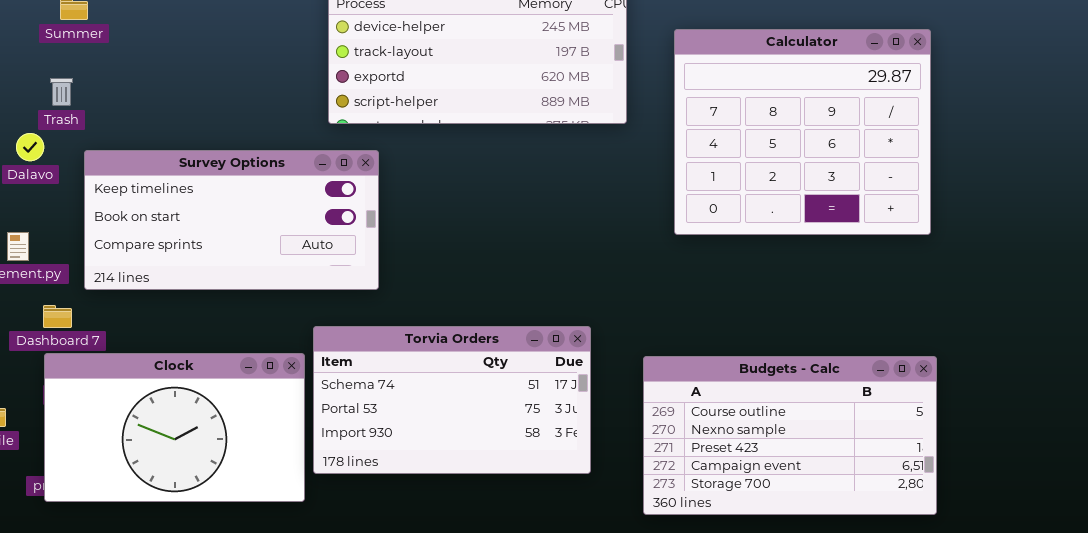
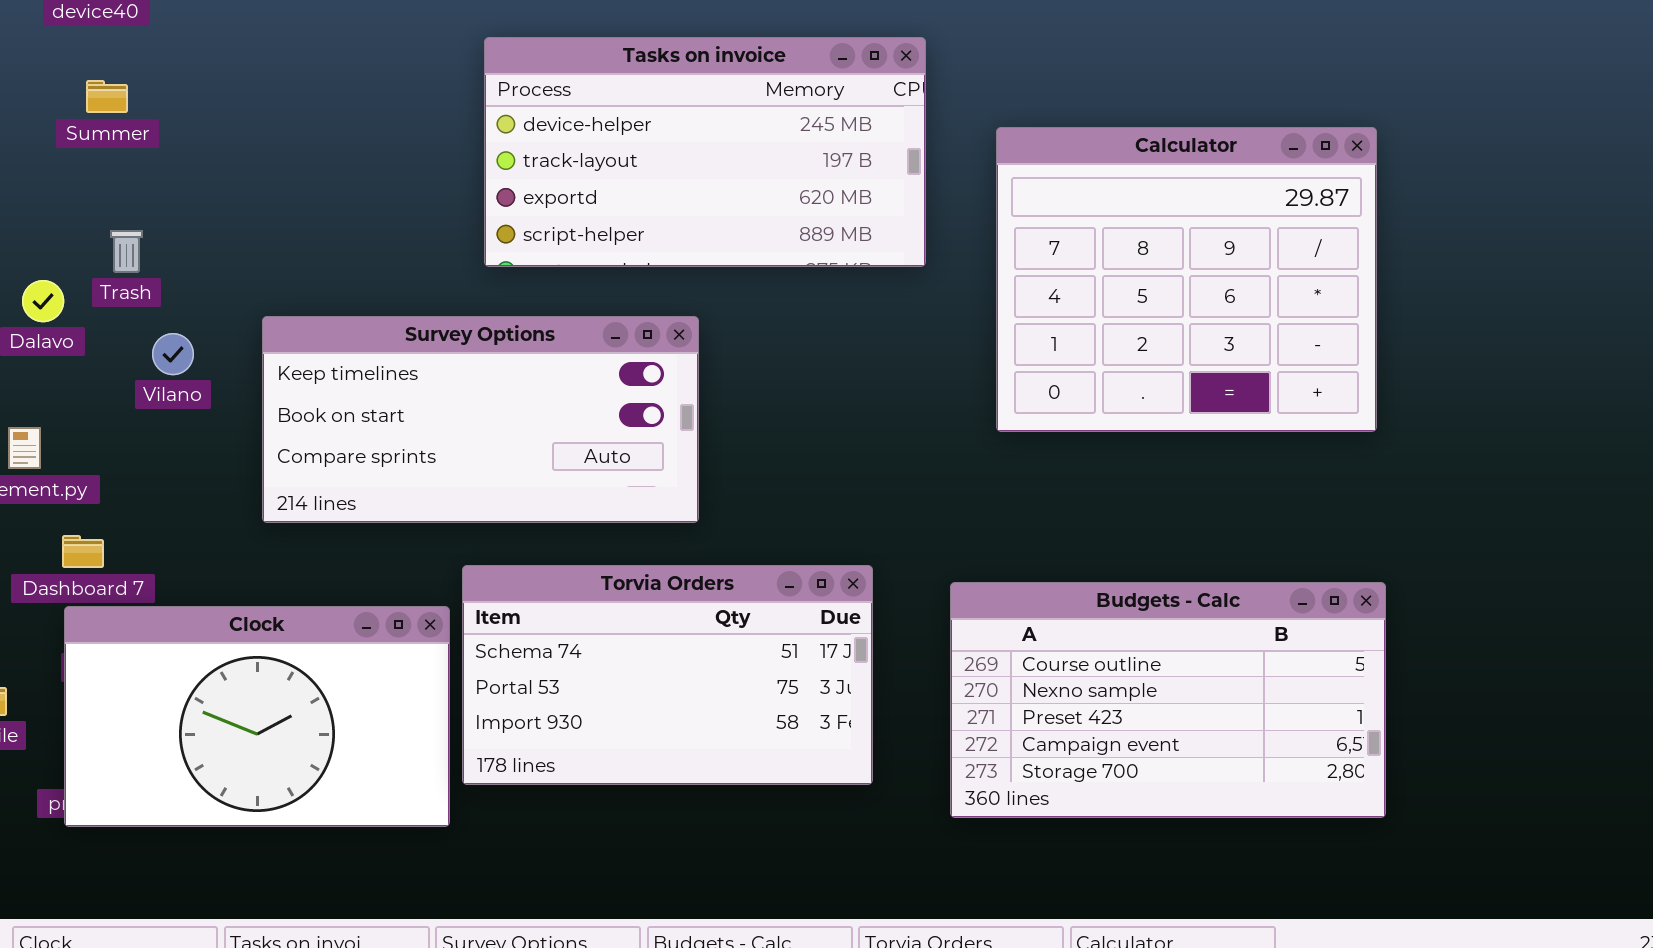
Trash: [50,78,73,106] -> [110,230,143,273], moved
Survey Options: [84,150,379,290] -> [262,316,699,523], moved
Budgets - Calc: [643,356,937,515] -> [950,582,1386,818], moved

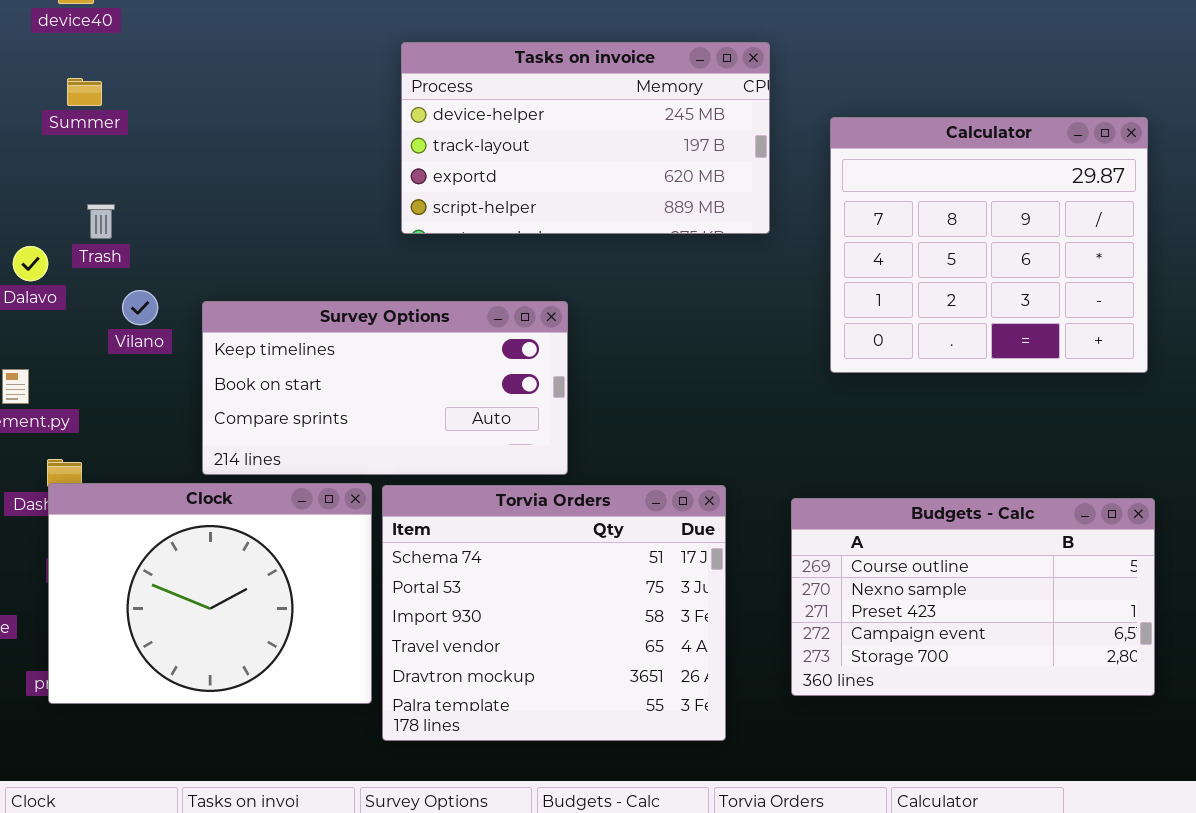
Survey Options: [262,316,699,523] -> [202,301,568,475], moved
Torvia Orders: [462,565,873,785] -> [382,485,726,741], resized
Clock: [64,606,450,827] -> [48,483,372,704], resized

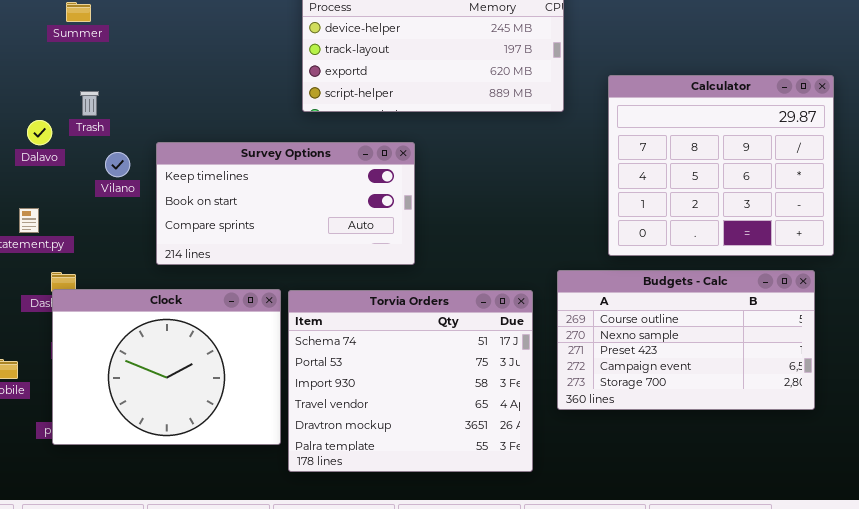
Calculator: [830,117,1148,373] -> [608,75,834,256], moved
Survey Options: [202,301,568,475] -> [156,142,415,265], moved
Budgets - Calc: [791,498,1155,696] -> [557,270,815,410], moved

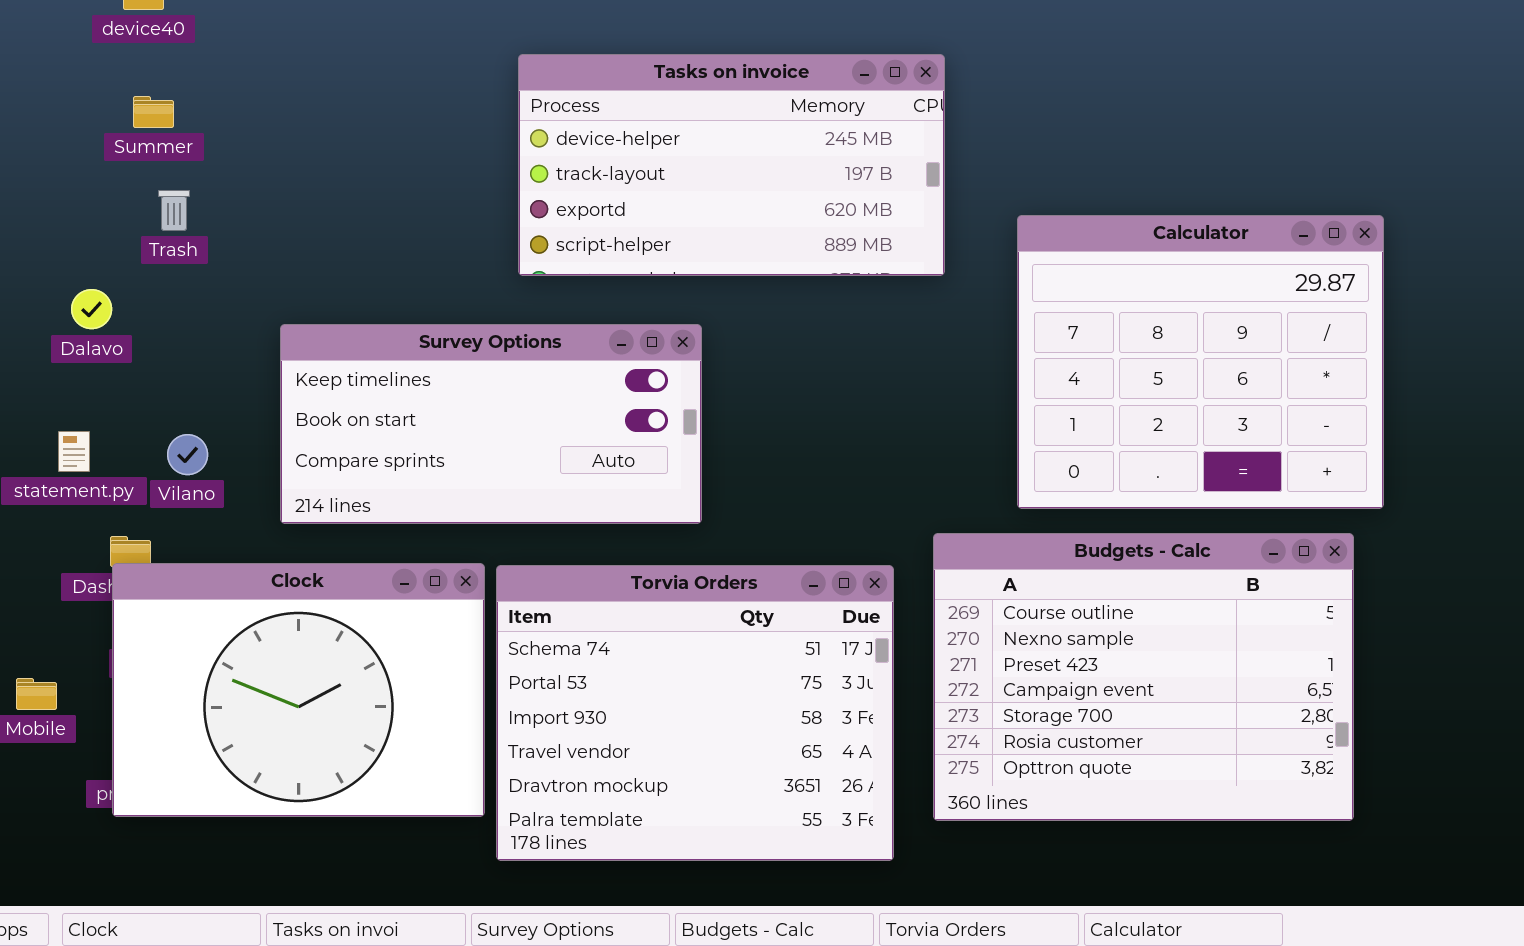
Trash: [80,91,99,116] -> [158,190,190,231], moved
Vilano: [105,152,130,177] -> [167,434,208,475], moved
Budgets - Calc: [557,270,815,410] -> [933,533,1354,821], resized

